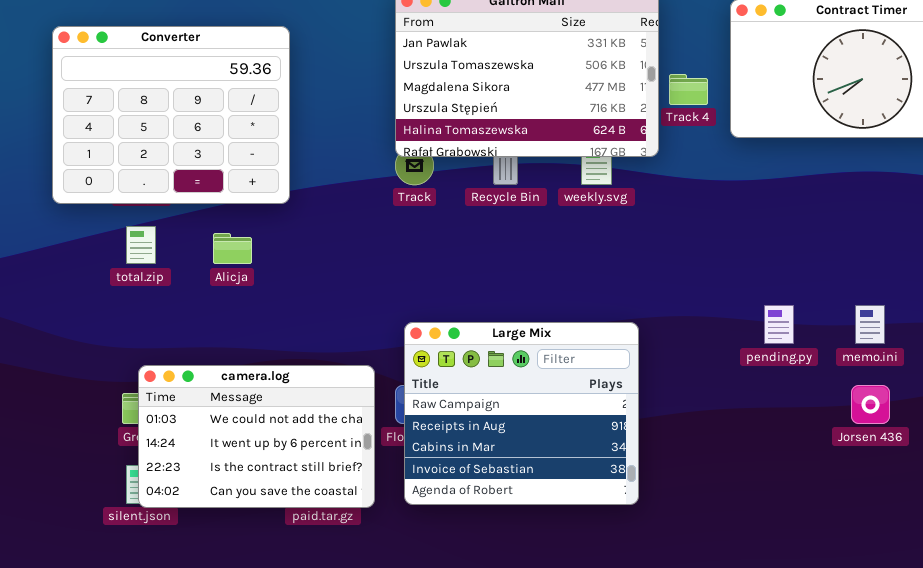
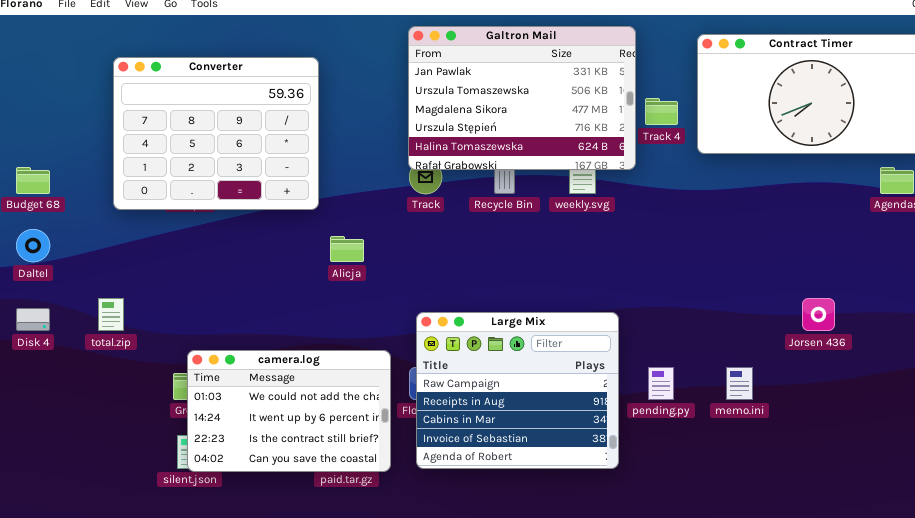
total.zip: [126,226,156,264] -> [98,298,124,331], moved
Alicja: [213,233,252,264] -> [330,236,364,262], moved
pending.py: [764,305,794,344] -> [648,367,674,400], moved
memo.ini: [855,305,885,344] -> [726,367,753,400], moved
Jorsen 436: [851,385,890,424] -> [802,298,835,331], moved

